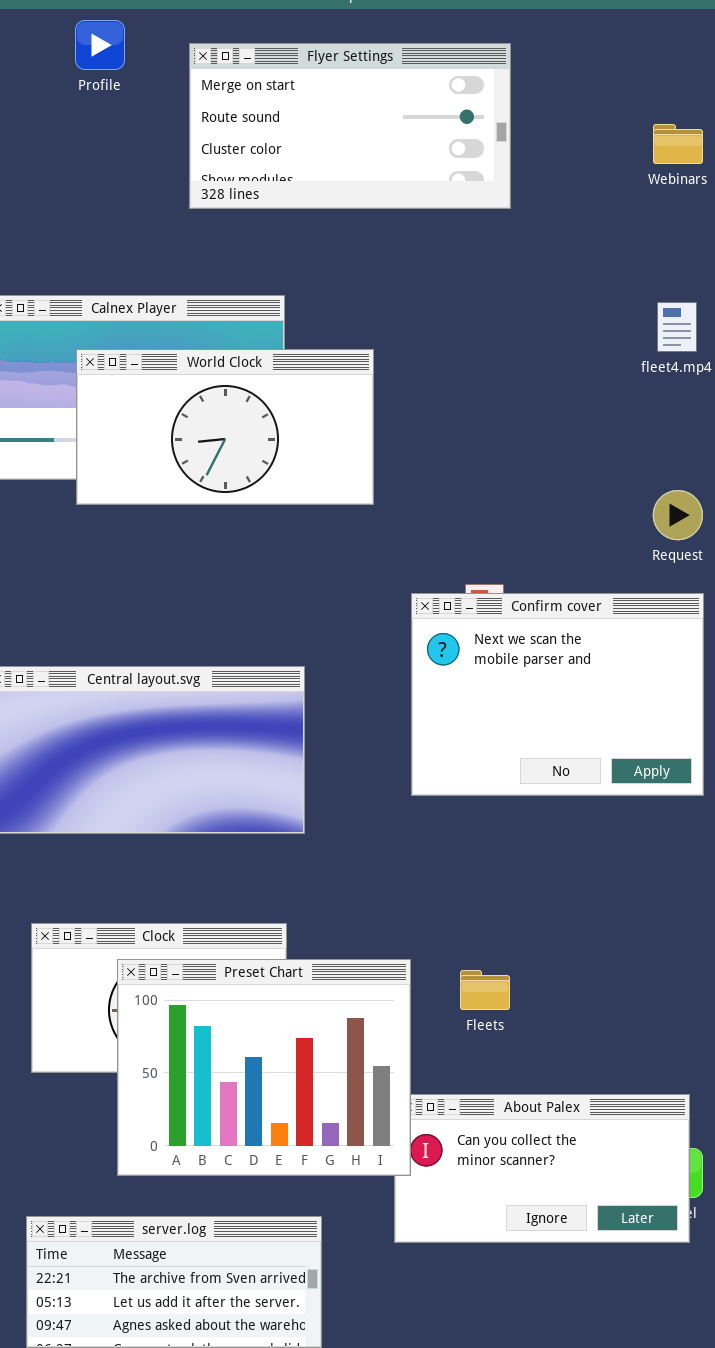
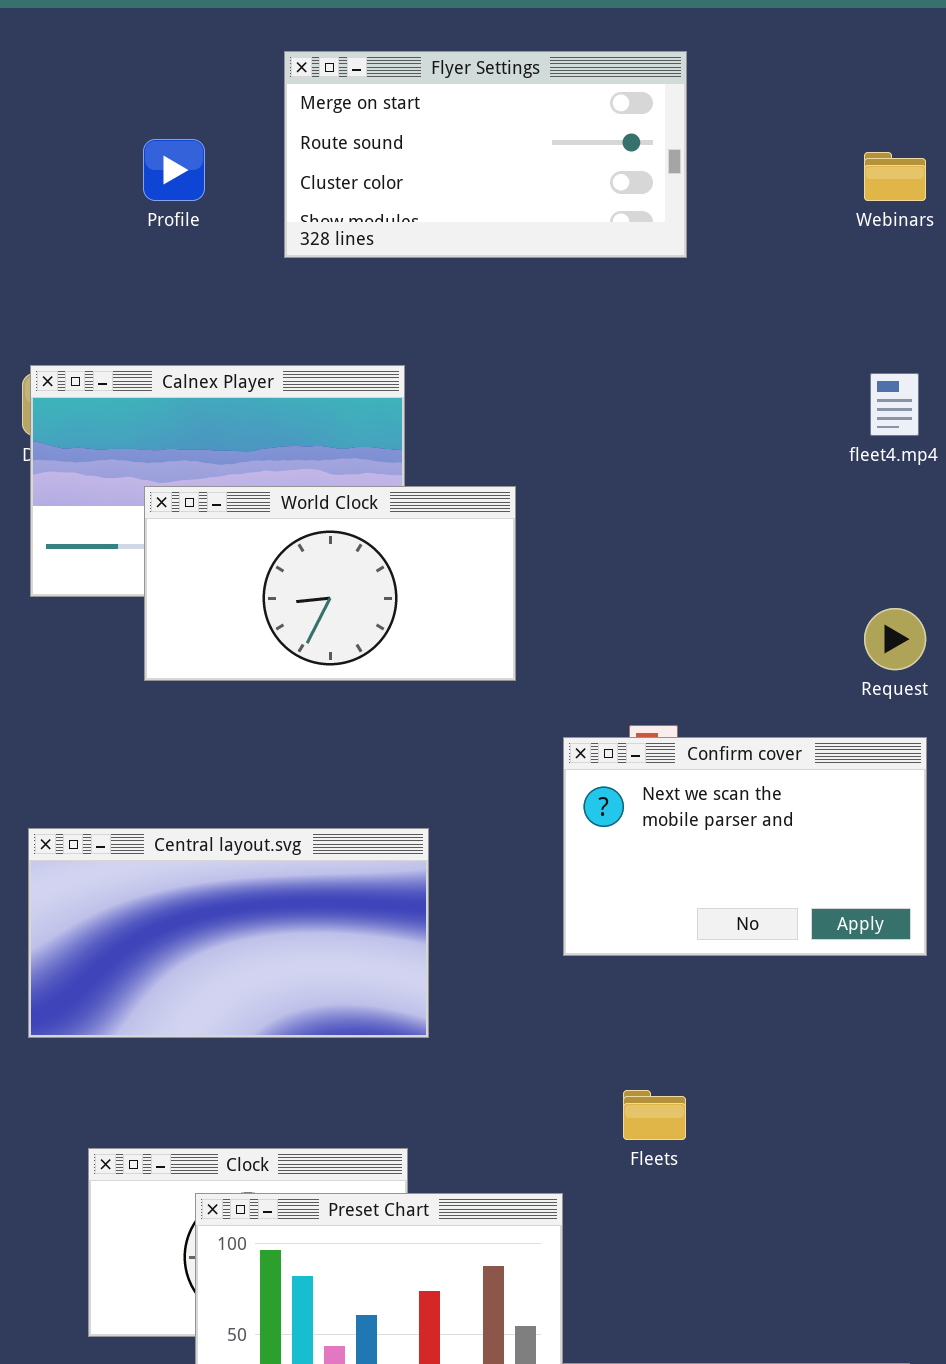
Profile: [75,20,125,70] -> [143,139,205,201], moved
World Clock: [76,349,374,505] -> [144,486,516,681], moved
Confirm cover: [411,593,704,796] -> [563,737,927,956], resized
Fleets: [460,970,510,1010] -> [623,1090,686,1140], moved

